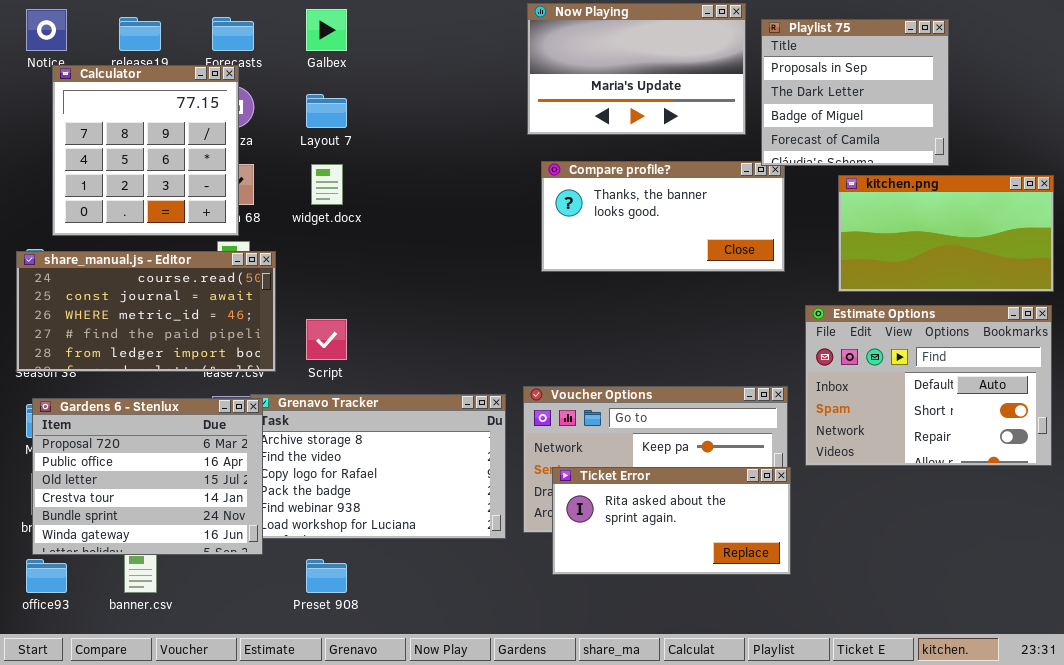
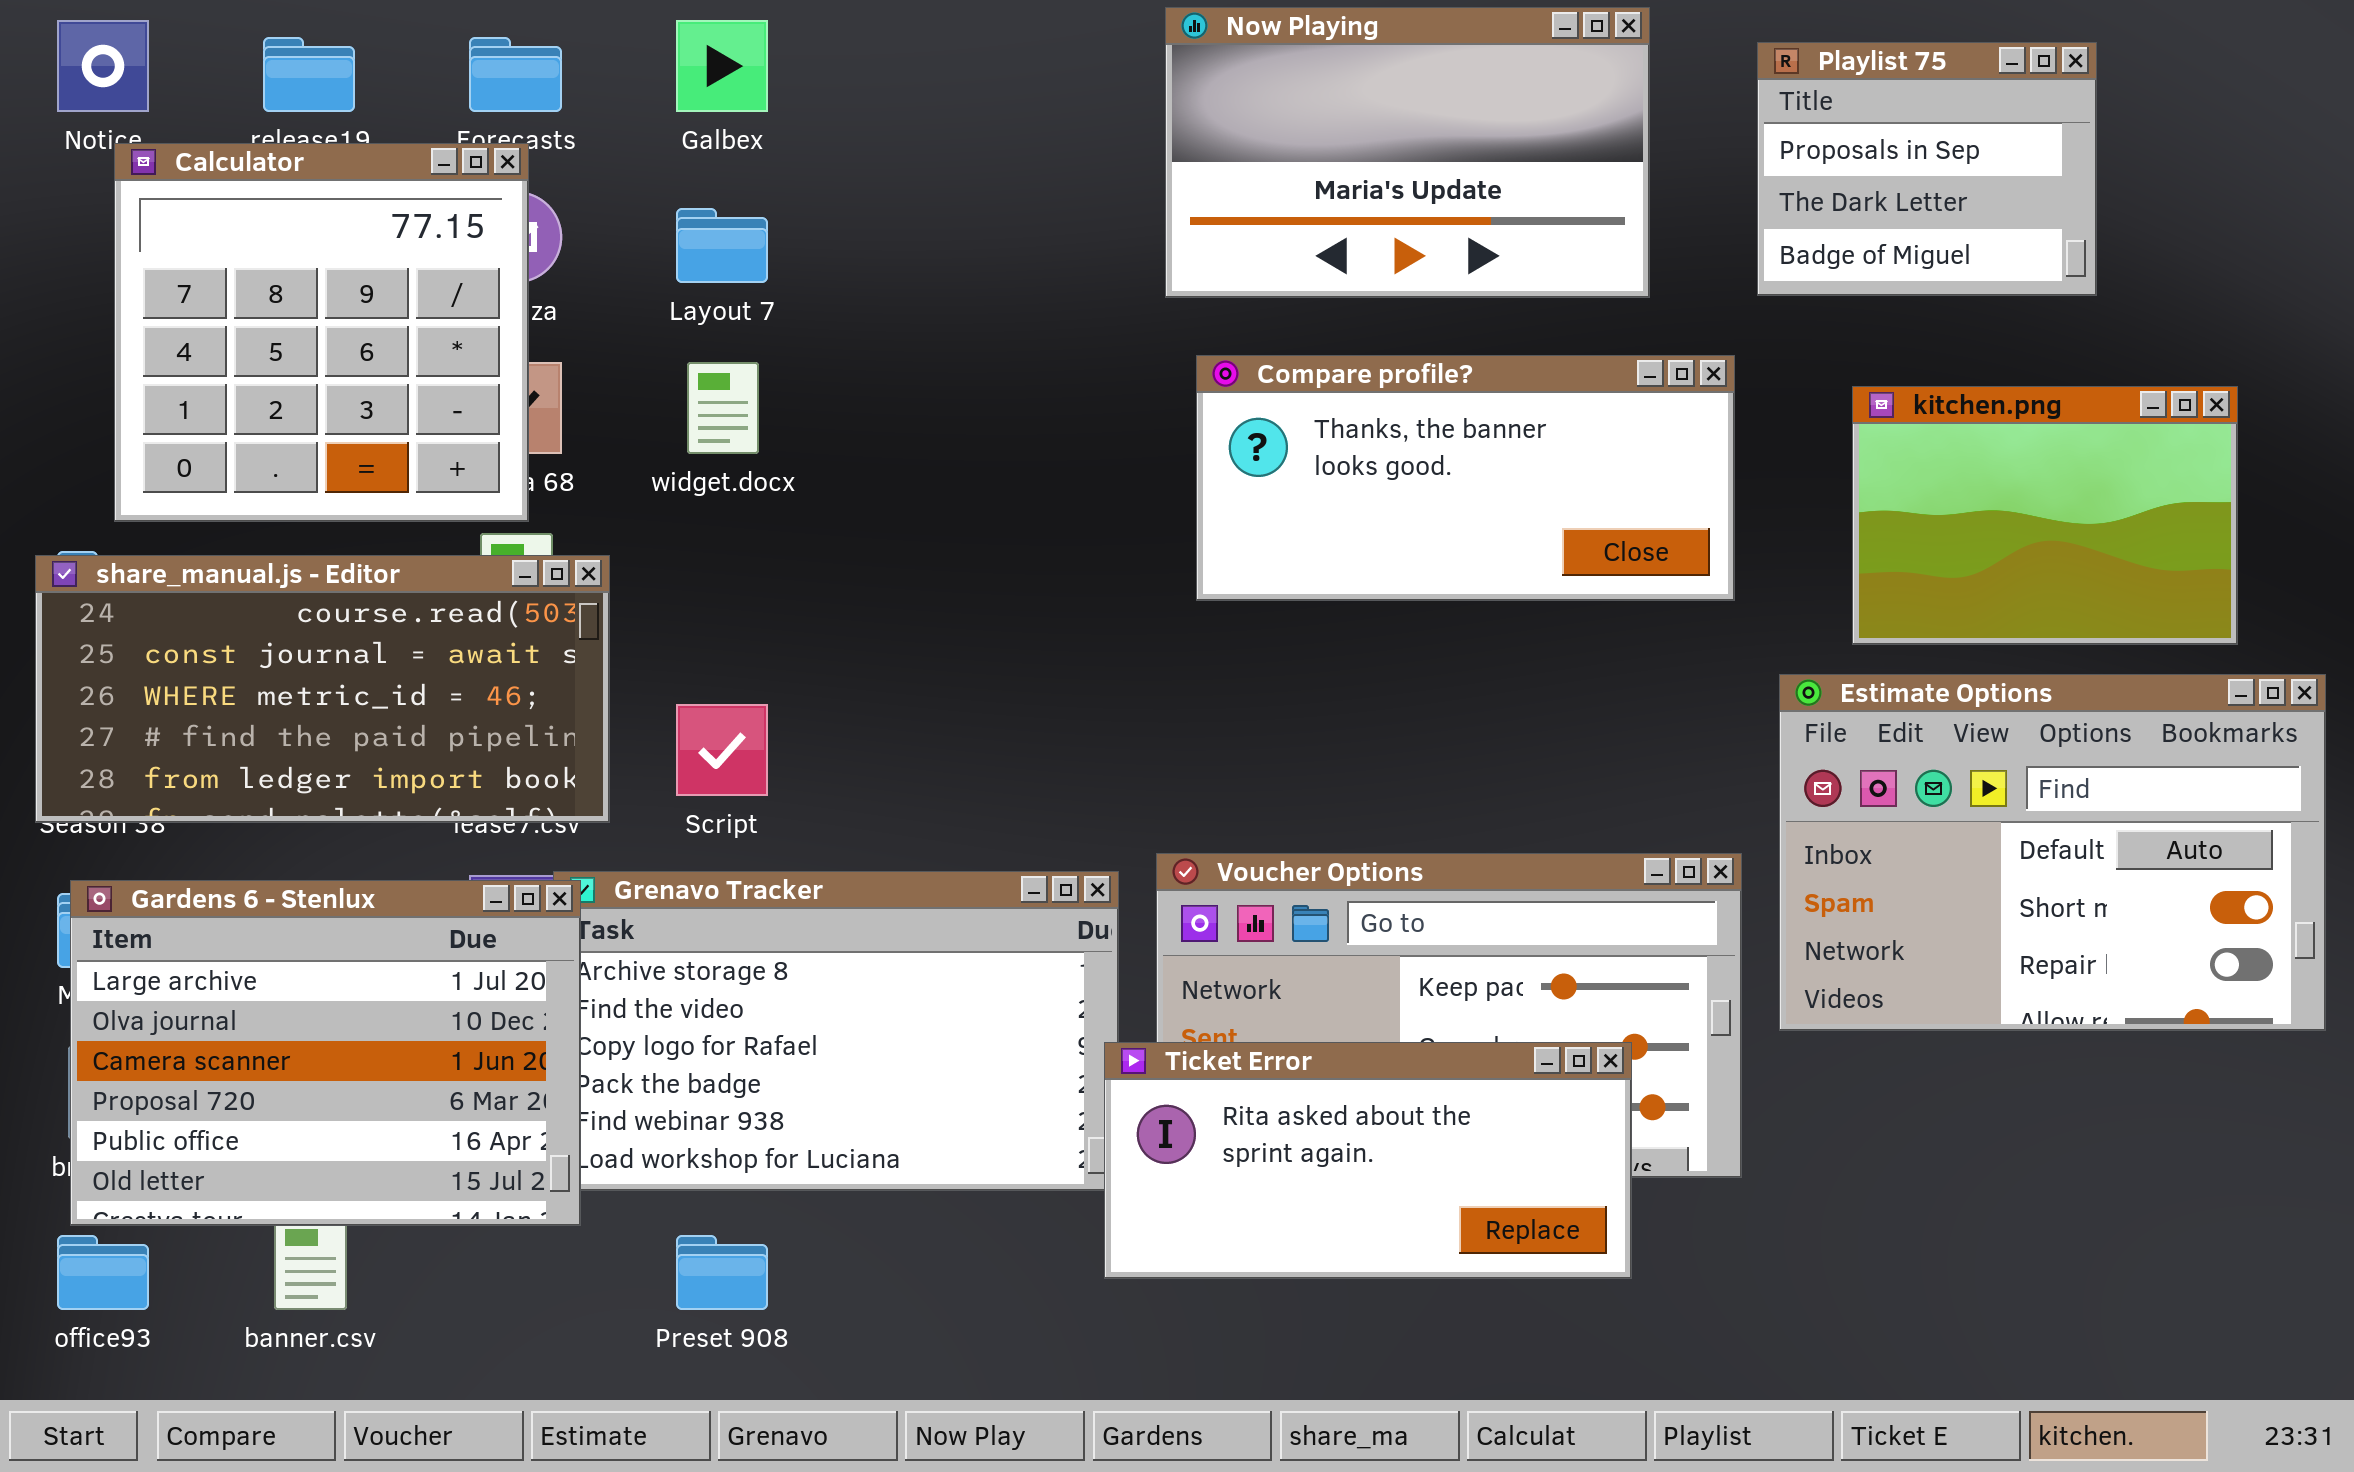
Playlist 75: [761,19,949,166] -> [1757,42,2097,296], resized
kitchen.png: [838,175,1054,292] -> [1852,386,2238,645], resized
Gardens 6 - Stenlux: [32,398,263,555] -> [70,880,581,1226], scrolled up 3 rows
Ticket Error: [552,467,791,575] -> [1104,1042,1632,1279], moved

